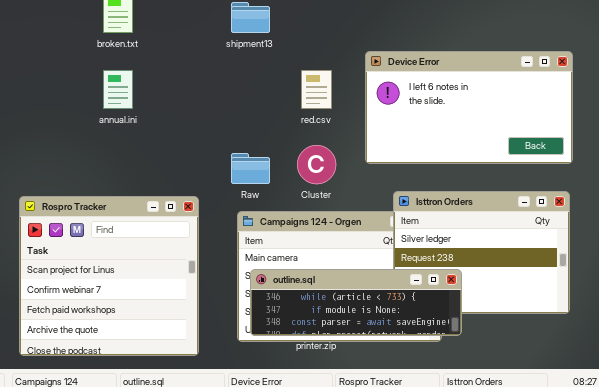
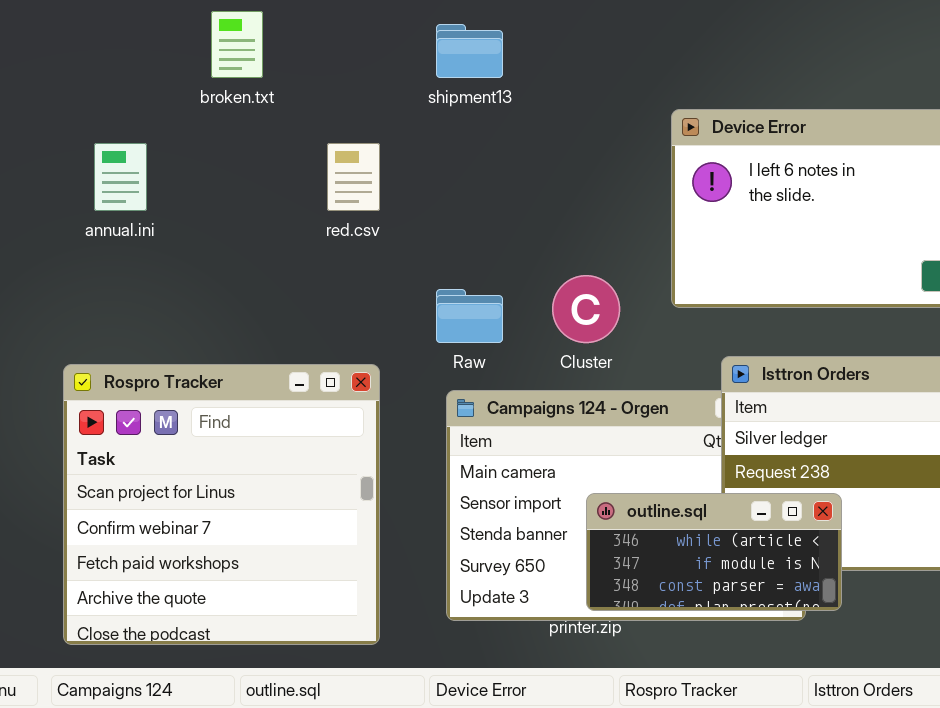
annual.ini: [103,70,133,109] -> [94,143,147,211], moved
red.csv: [301,70,332,109] -> [327,143,380,211], moved
outline.sql: [250,269,462,336] -> [586,493,842,611], resized

